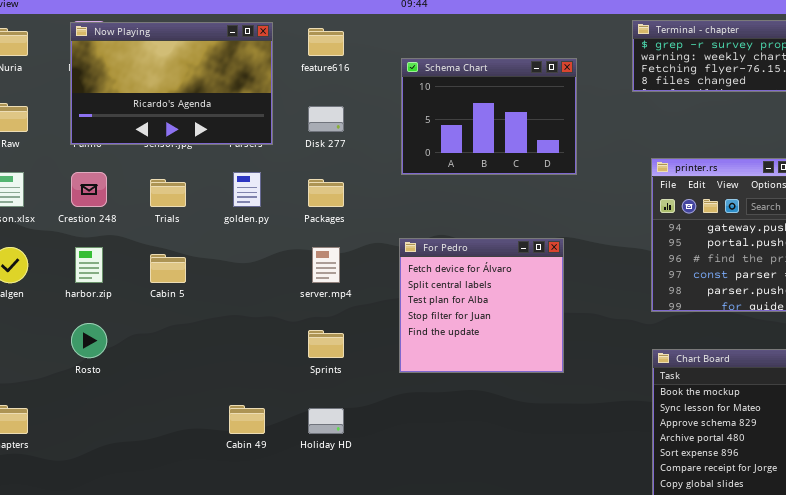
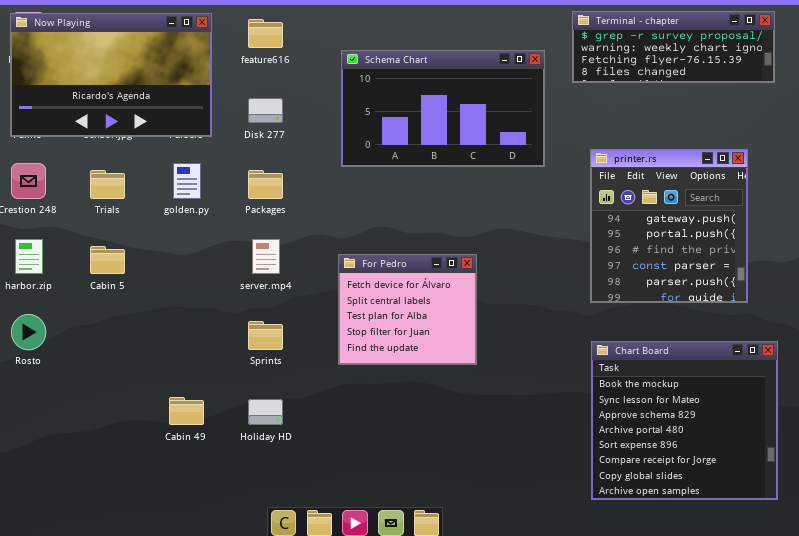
Schema Chart: [401,58,577,175] -> [341,50,545,167], resized
For Pedro: [399,238,564,373] -> [338,254,477,365], resized

